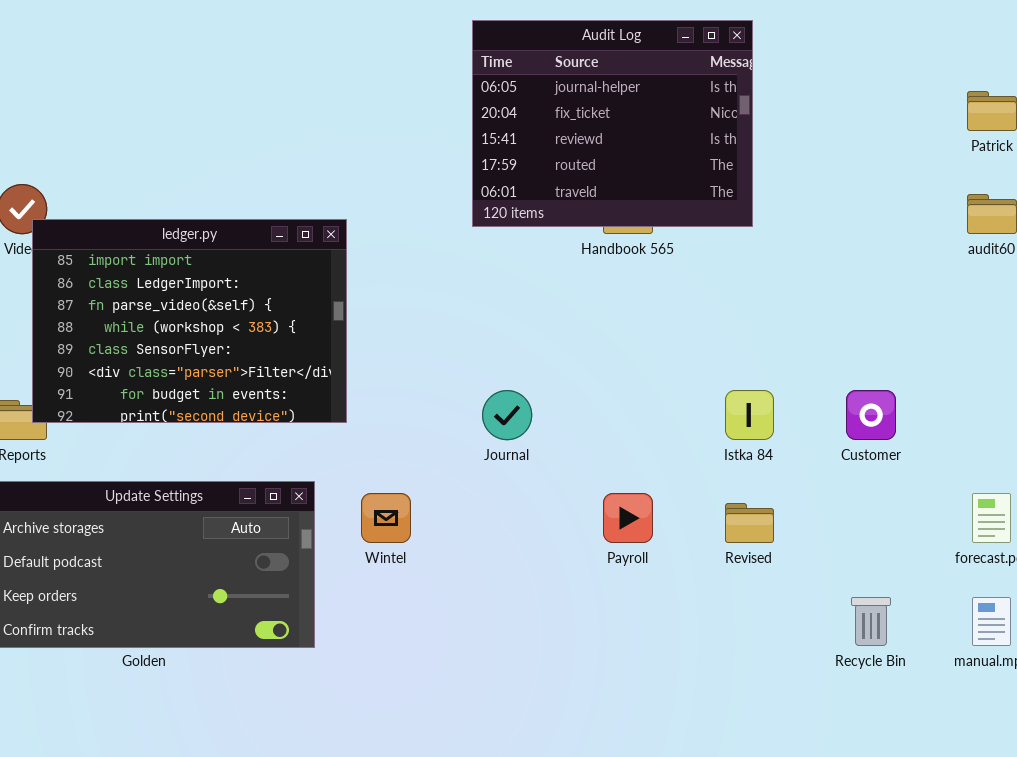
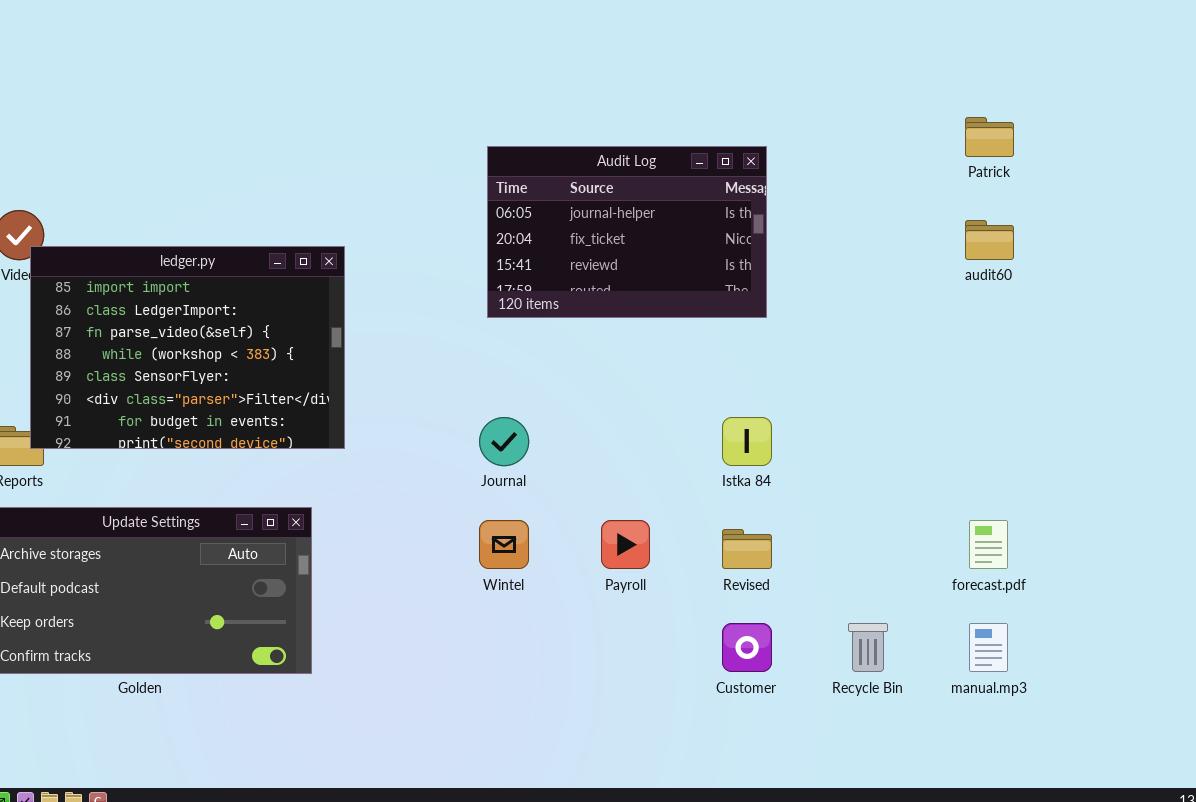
Audit Log: [472,20,753,227] -> [487,146,767,318], moved, resized
Customer: [846,390,896,440] -> [722,623,772,672], moved
Wintel: [361,493,411,543] -> [479,520,529,569], moved

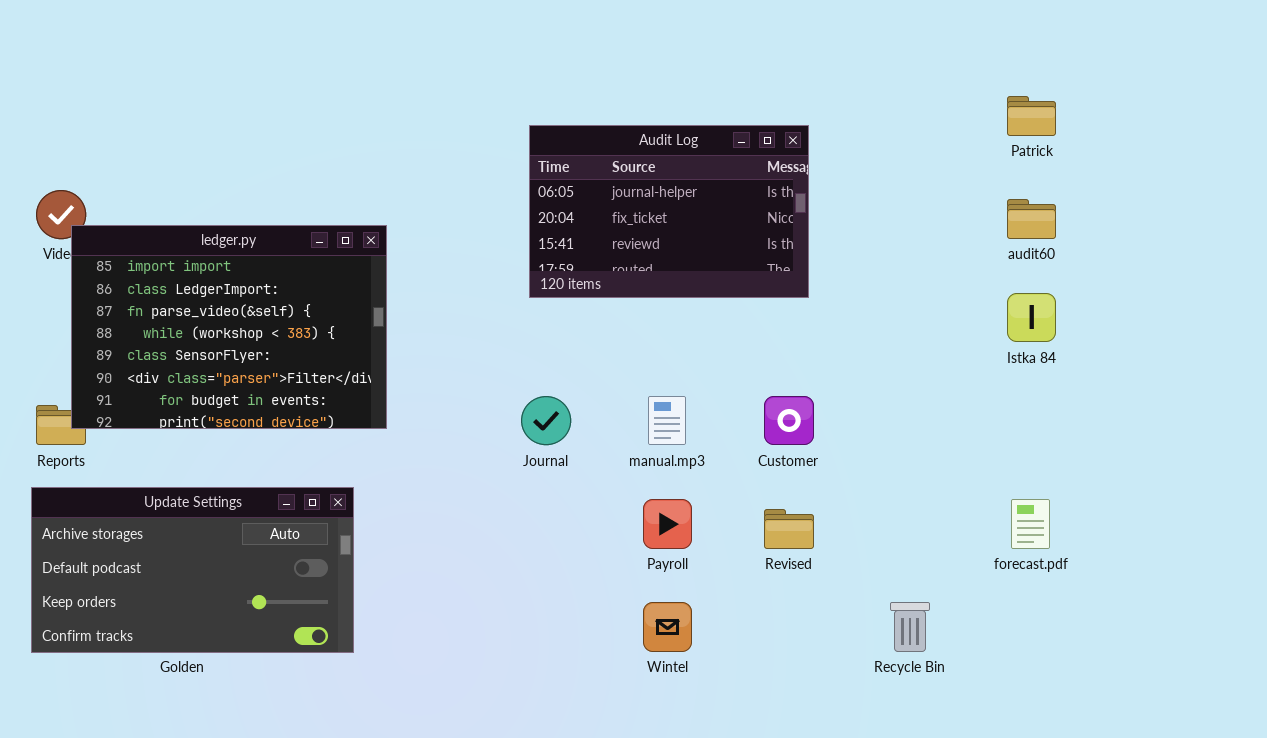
Istka 84: [722,417,772,466] -> [1007,293,1056,342], moved
Wintel: [479,520,529,569] -> [643,602,692,652], moved
Customer: [722,623,772,672] -> [764,396,814,445], moved
manual.mp3: [969,623,1008,672] -> [648,396,686,445], moved

